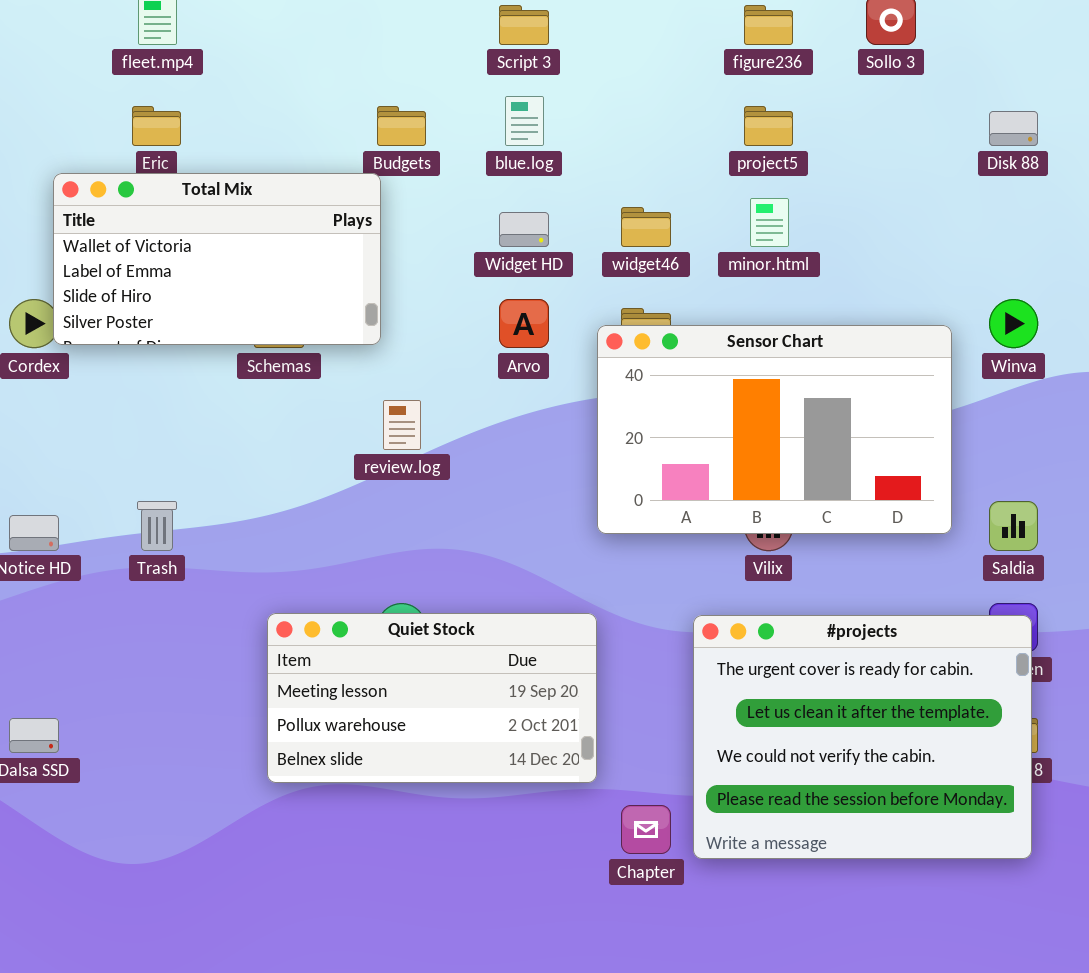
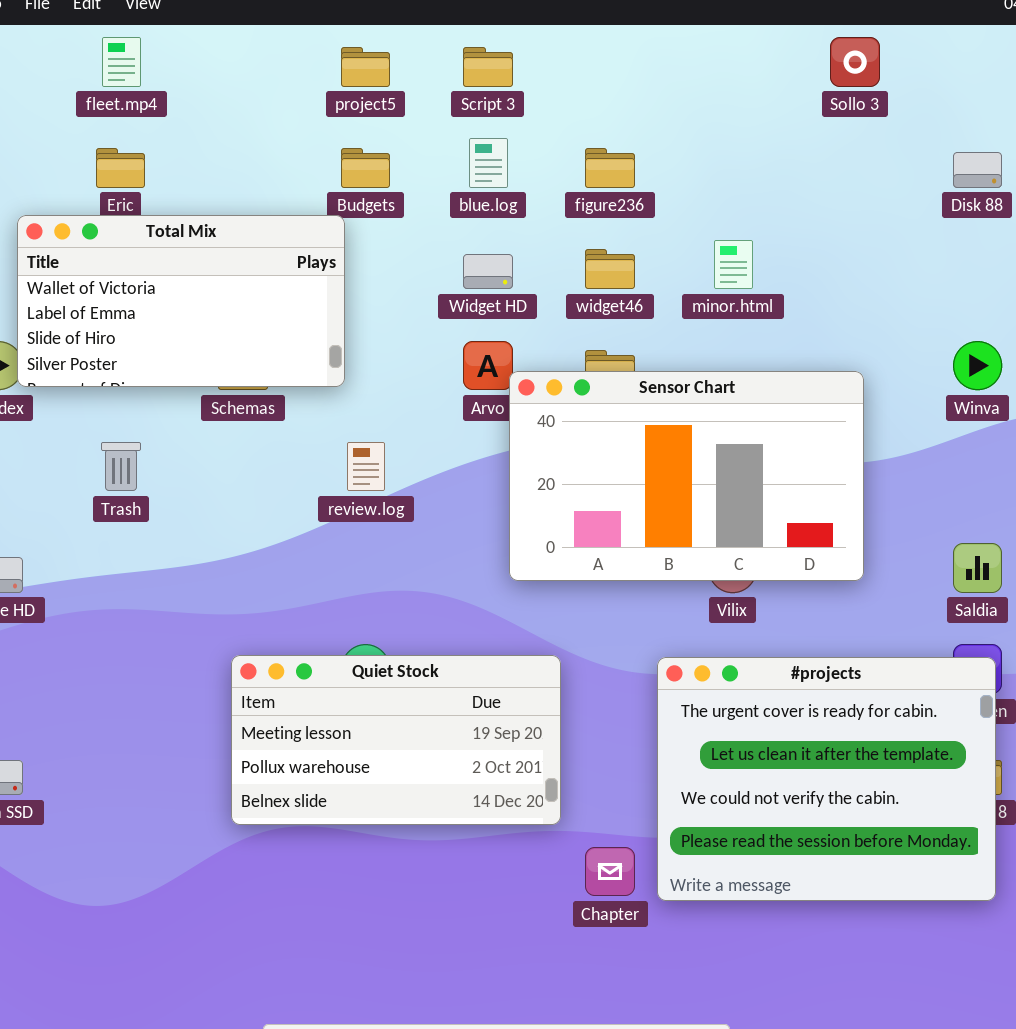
figure236: [744,5,793,45] -> [585,148,635,188], moved
project5: [744,106,793,146] -> [341,47,390,87], moved
Sensor Chart: [597,325,952,534] -> [509,371,864,581], moved
Trash: [137,501,177,551] -> [101,442,141,491], moved

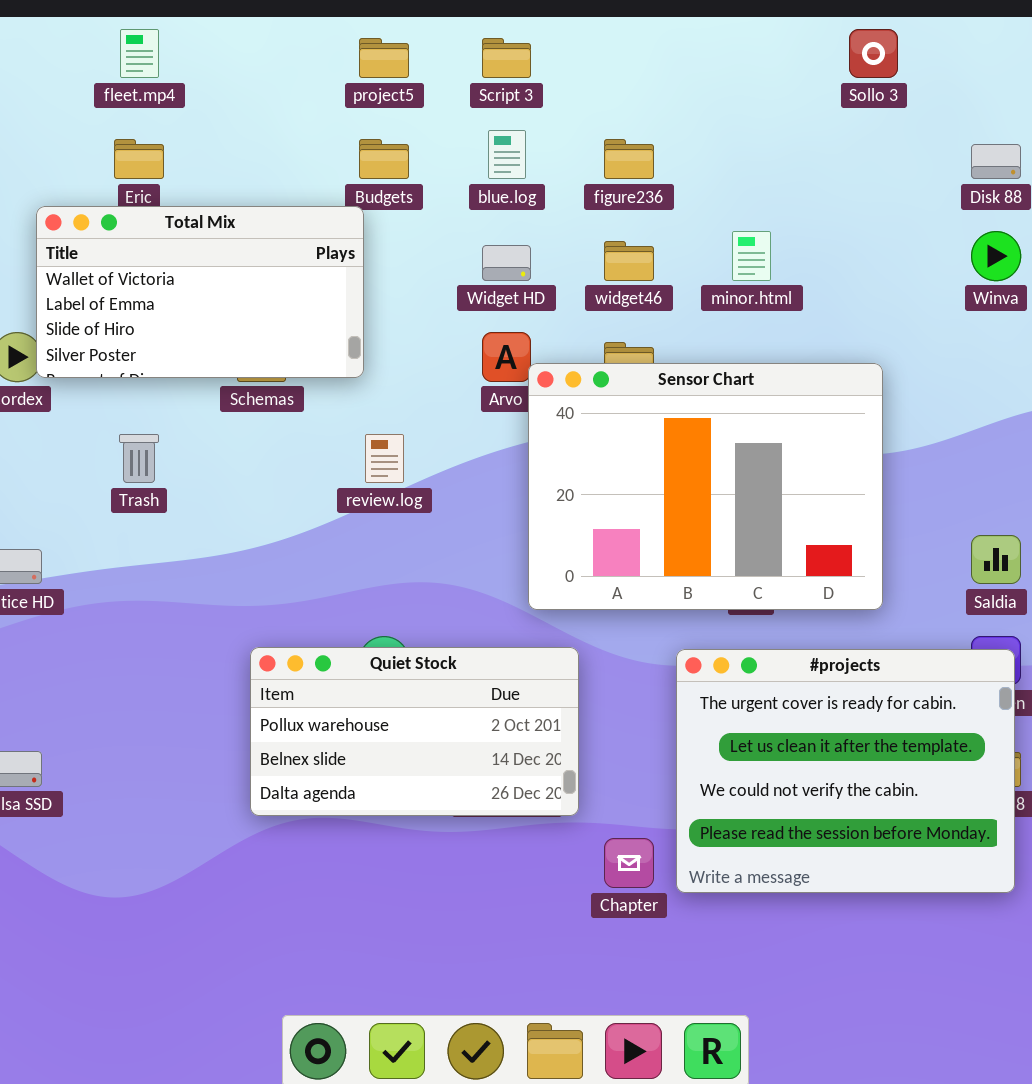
Winva: [953,341,1002,390] -> [971,231,1021,281], moved
Sensor Chart: [509,371,864,581] -> [528,363,883,610], resized
Quiet Stock: [231,655,561,825] -> [250,647,579,816], scrolled down 1 row

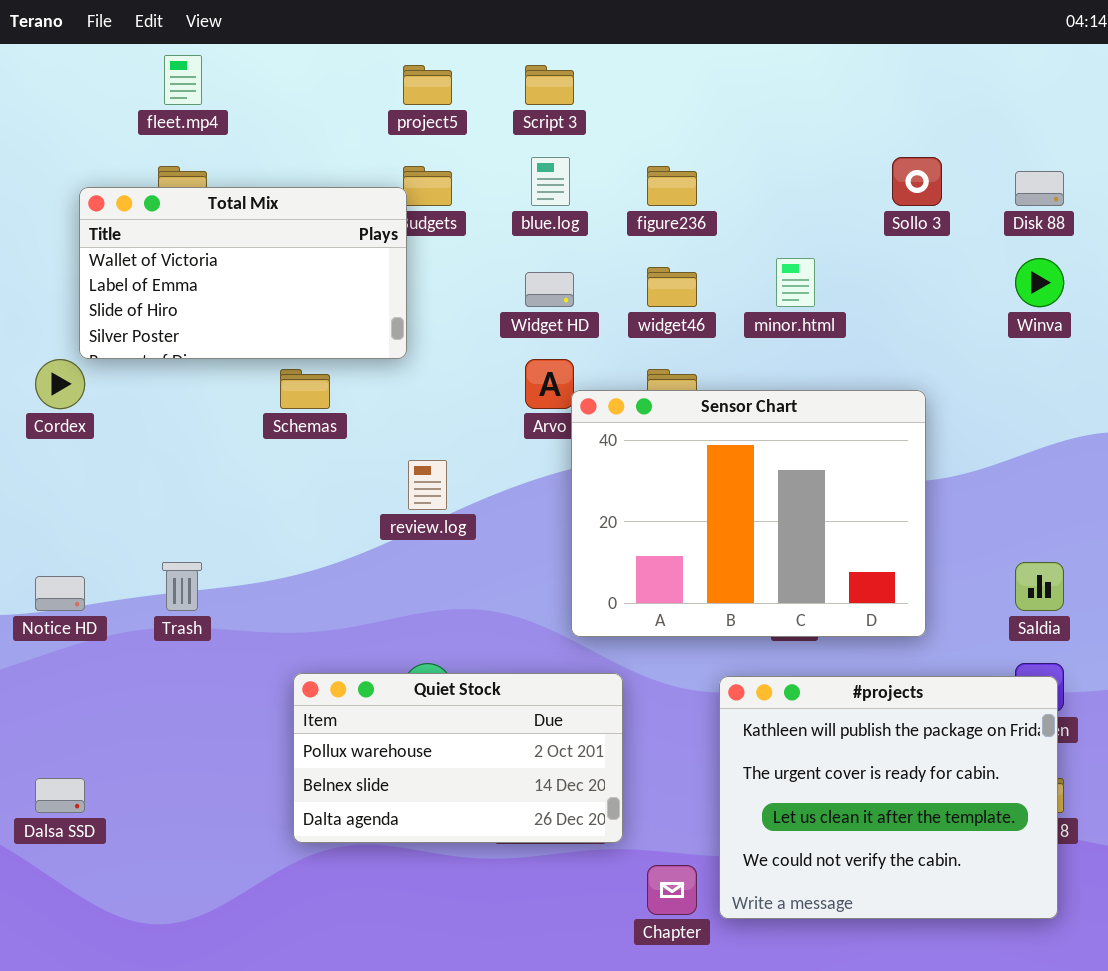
Sollo 3: [849,29,898,78] -> [892,157,942,206], moved
Total Mix: [36,206,364,378] -> [79,187,407,359], moved
Trash: [119,434,159,483] -> [162,562,202,611], moved
#projects: [676,649,1015,893] -> [719,676,1058,919], scrolled up 1 row

